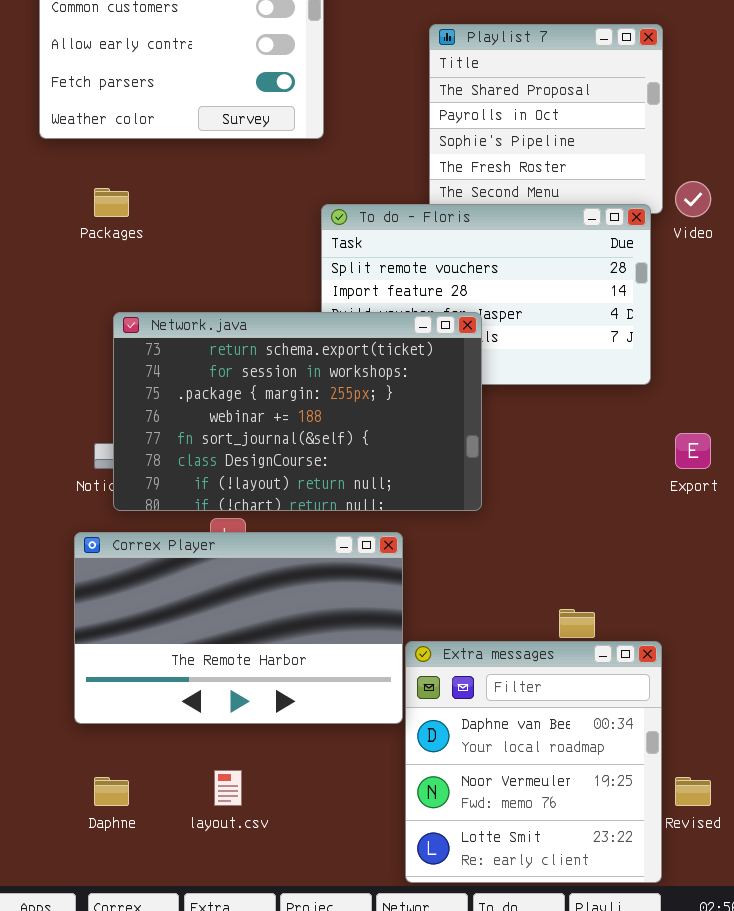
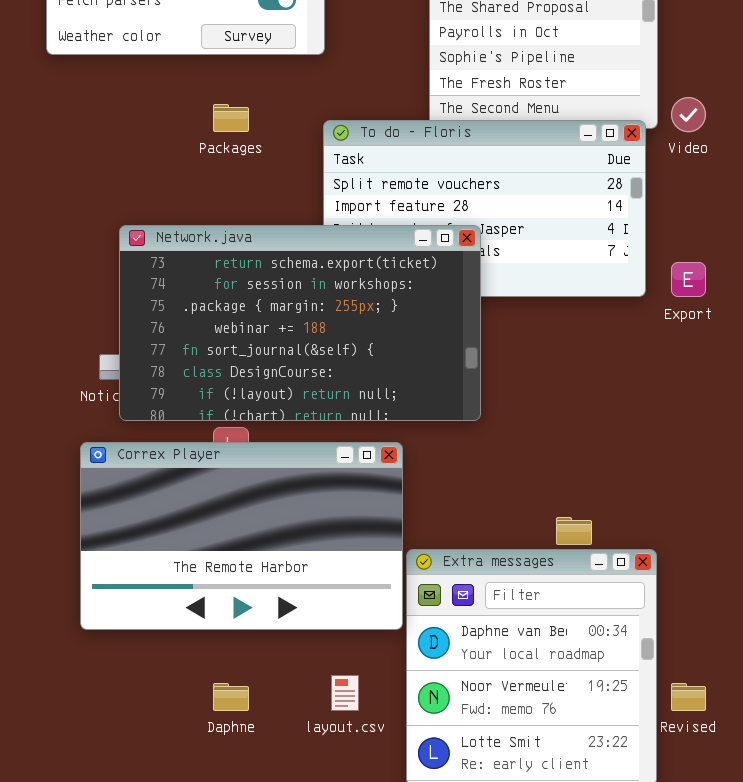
Packages: [94,188,129,217] -> [213,104,249,132], moved
Export: [675,433,711,469] -> [671,262,706,297], moved
layout.csv: [214,770,242,806] -> [331,675,359,711], moved
Daphne: [94,777,129,806] -> [213,683,249,711], moved

